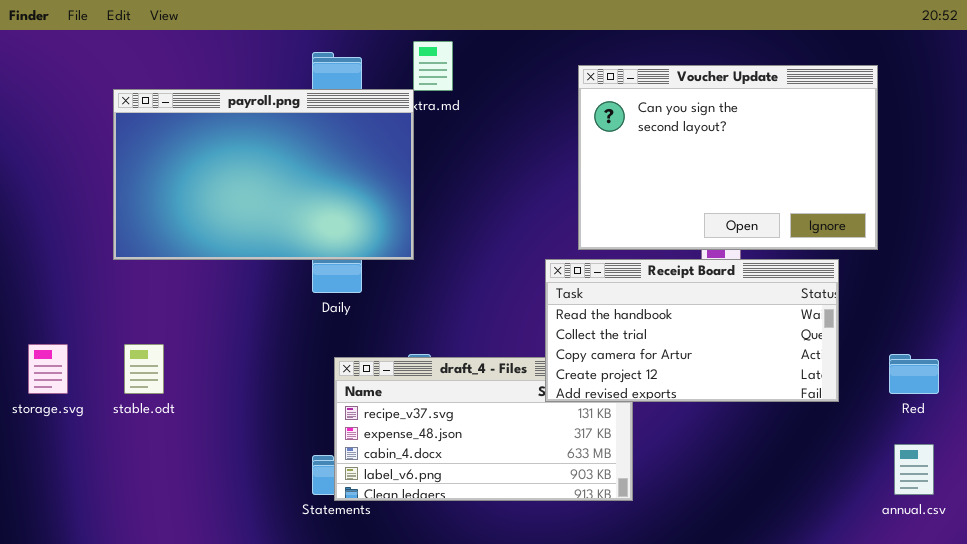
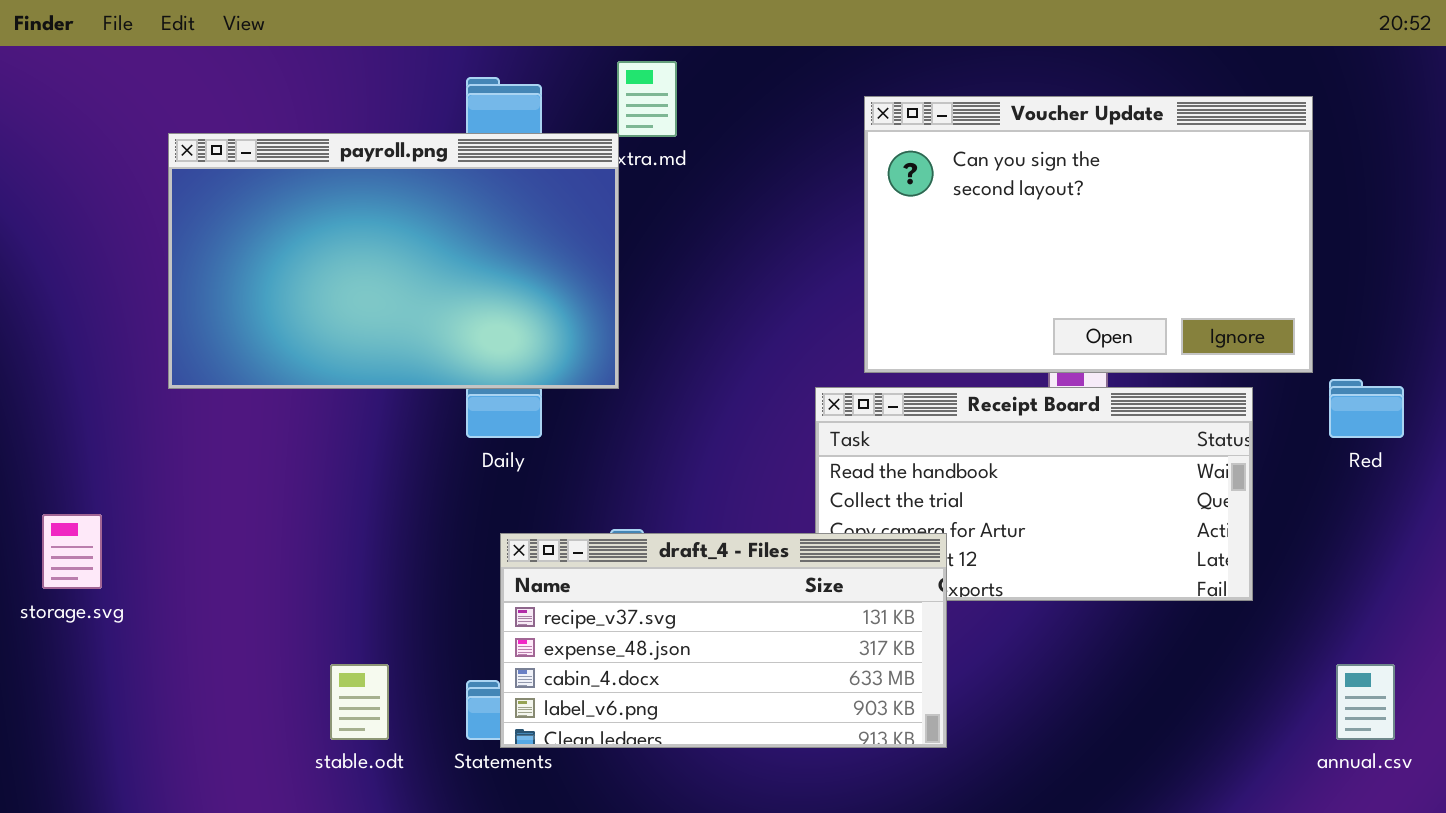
stable.odt: [124,344,164,394] -> [330,664,389,740], moved
Red: [889,354,939,394] -> [1329,379,1404,438], moved
draft_4 - Files: [334,357,633,501] -> [500,533,947,748], raised

